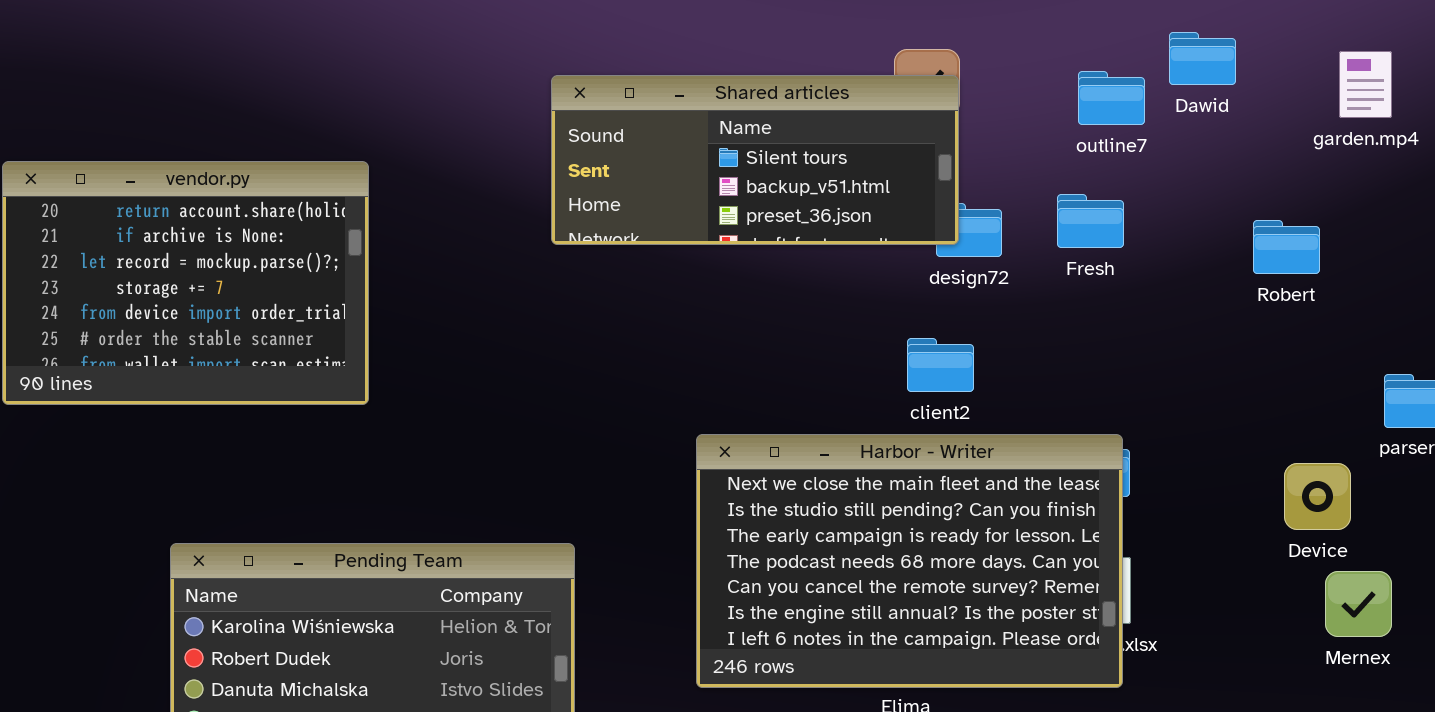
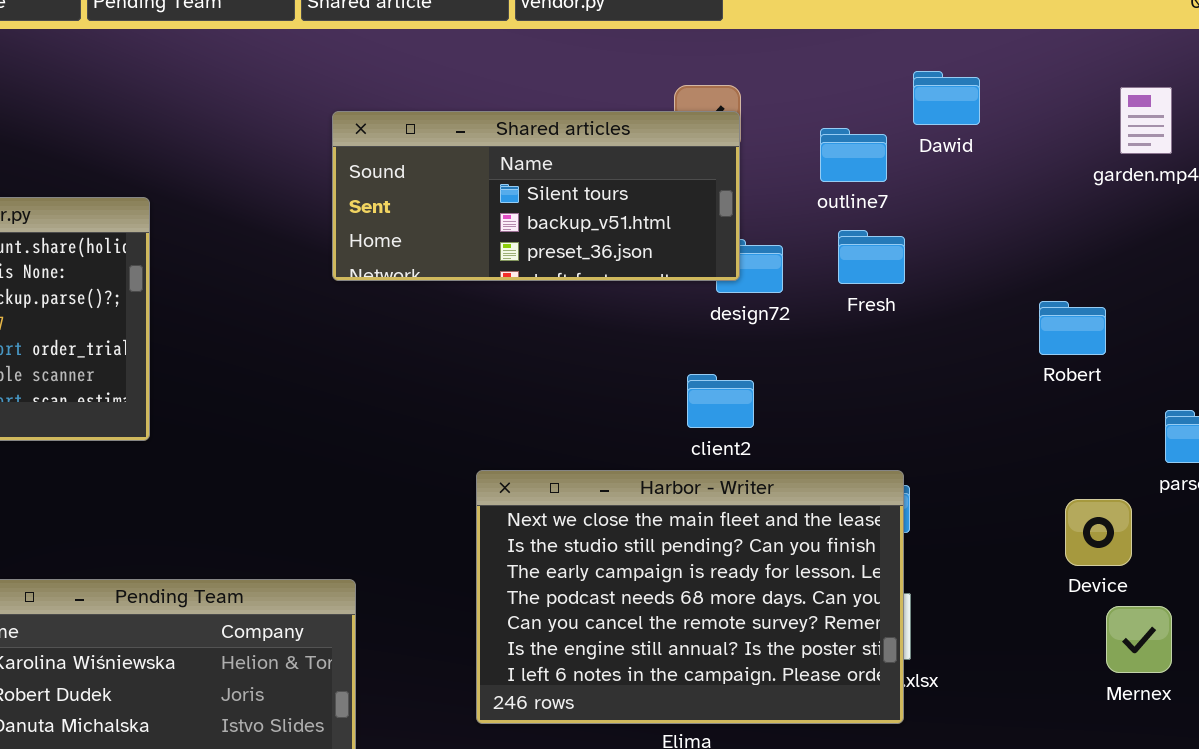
Dawid: [1169,32,1236,85] -> [913,71,980,125], moved
outline7: [1078,71,1145,125] -> [820,128,887,182], moved
Robert: [1253,220,1320,274] -> [1039,301,1106,355], moved

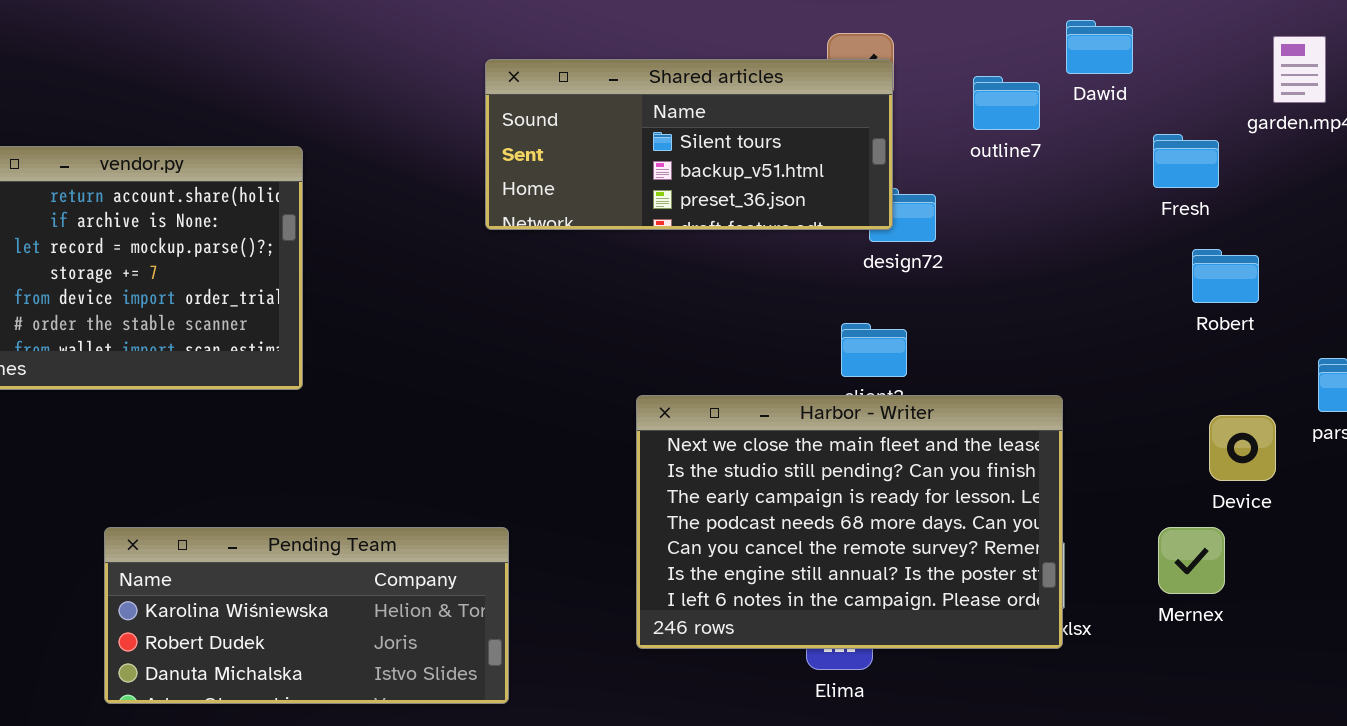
Fresh: [838,230,905,284] -> [1153,134,1219,188], moved
Harbor - Writer: [476,470,904,724] -> [636,395,1063,649], moved
Device: [1065,499,1132,566] -> [1209,415,1276,481], moved
Mernex: [1106,606,1172,673] -> [1158,527,1225,594], moved

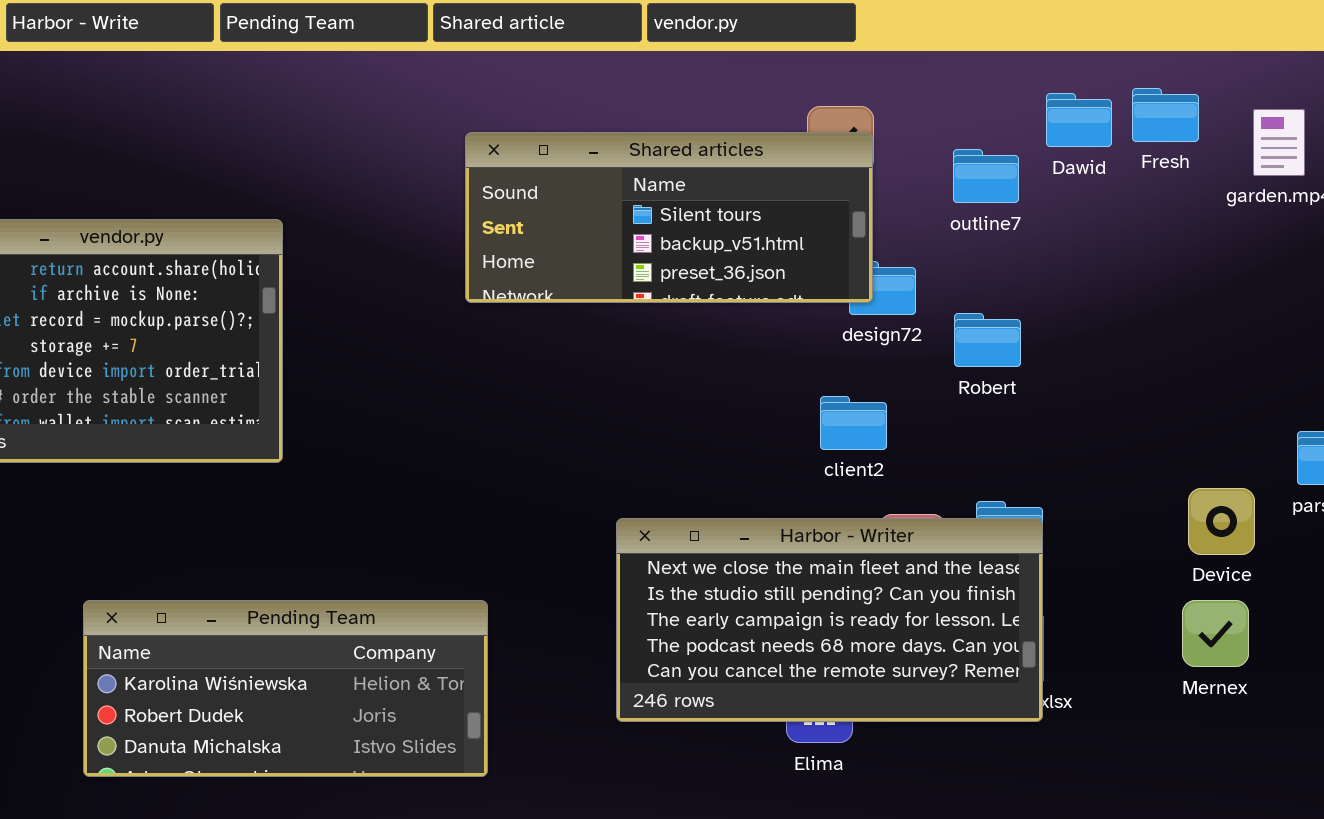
Fresh: [1153,134,1219,188] -> [1132,88,1199,142], moved
Robert: [1192,249,1259,303] -> [954,313,1021,367], moved
Harbor - Writer: [636,395,1063,649] -> [616,518,1043,722], resized
Mernex: [1158,527,1225,594] -> [1182,600,1249,667], moved

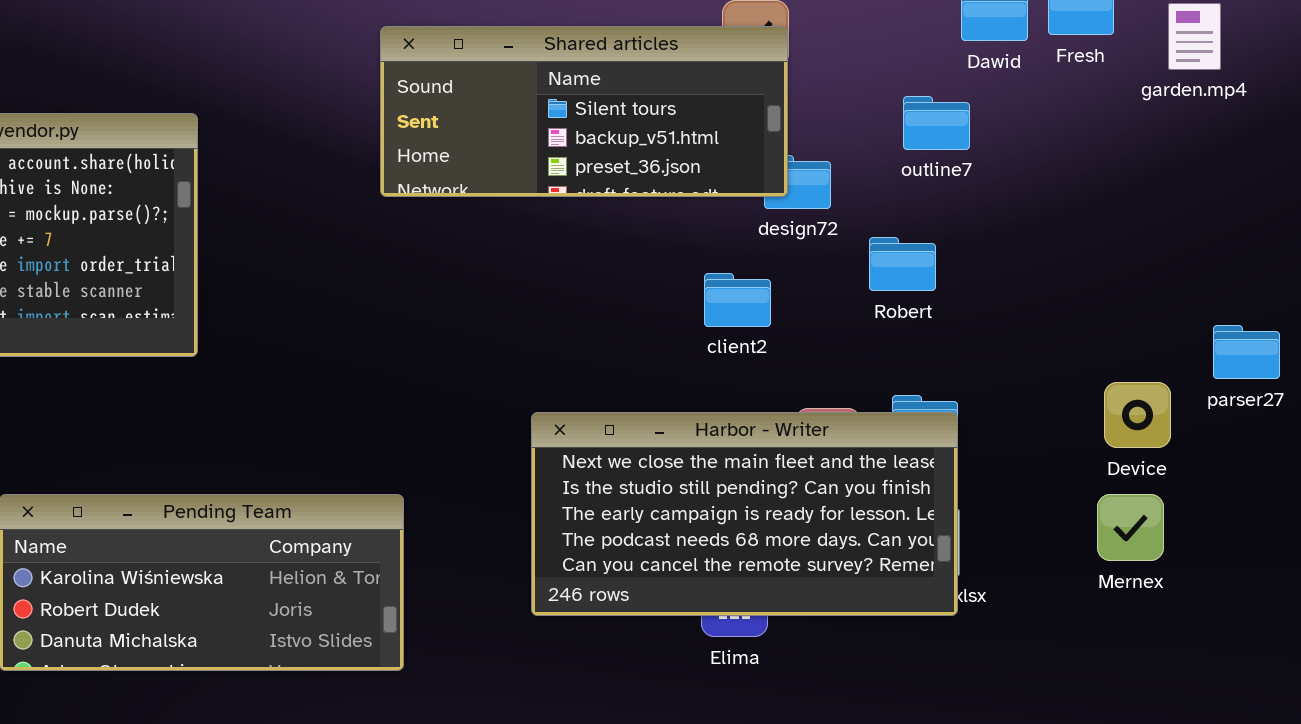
outline7: [953,149,1019,203] -> [903,96,970,150], moved
Robert: [954,313,1021,367] -> [869,237,936,291], moved
client2: [820,396,887,450] -> [704,273,771,327], moved

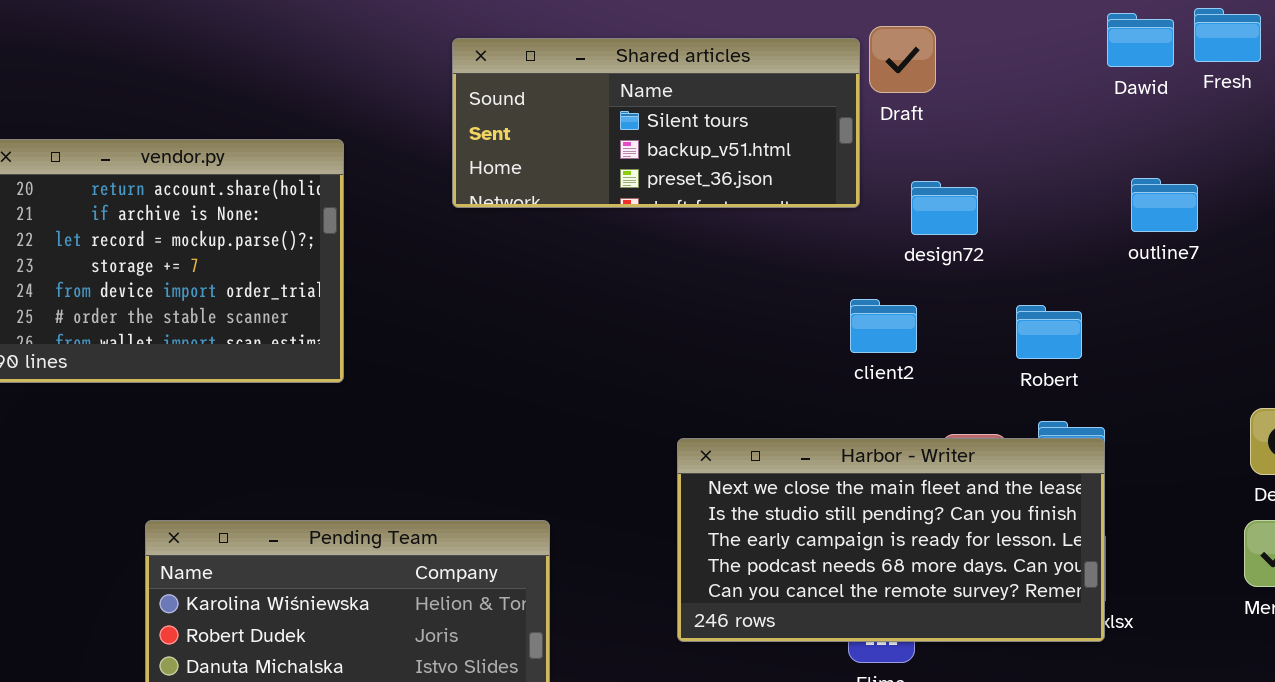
Shared articles: [380,26,788,197] -> [452,38,860,208], moved
outline7: [903,96,970,150] -> [1131,178,1198,232], moved
Robert: [869,237,936,291] -> [1016,305,1082,359], moved

